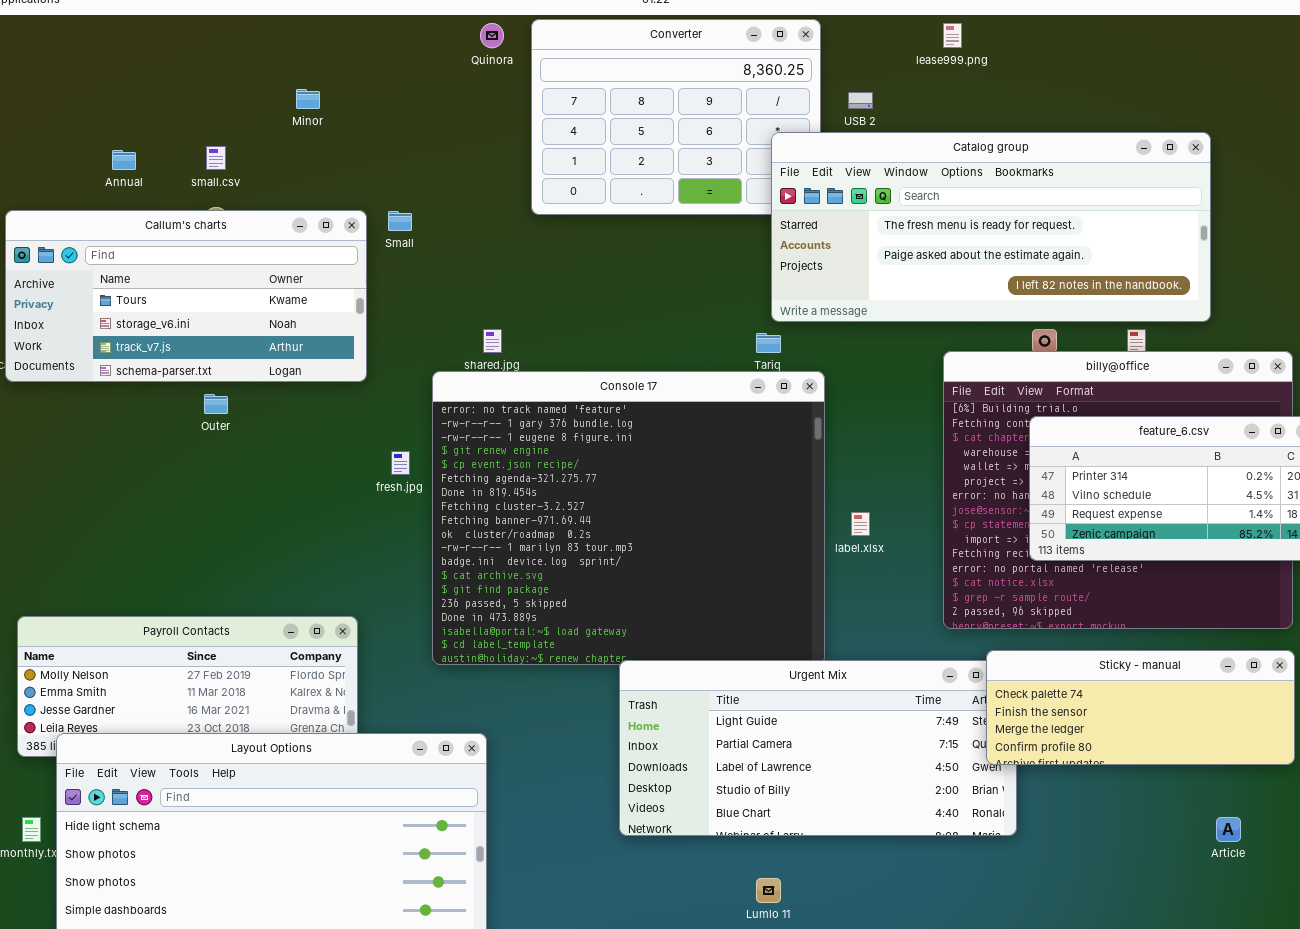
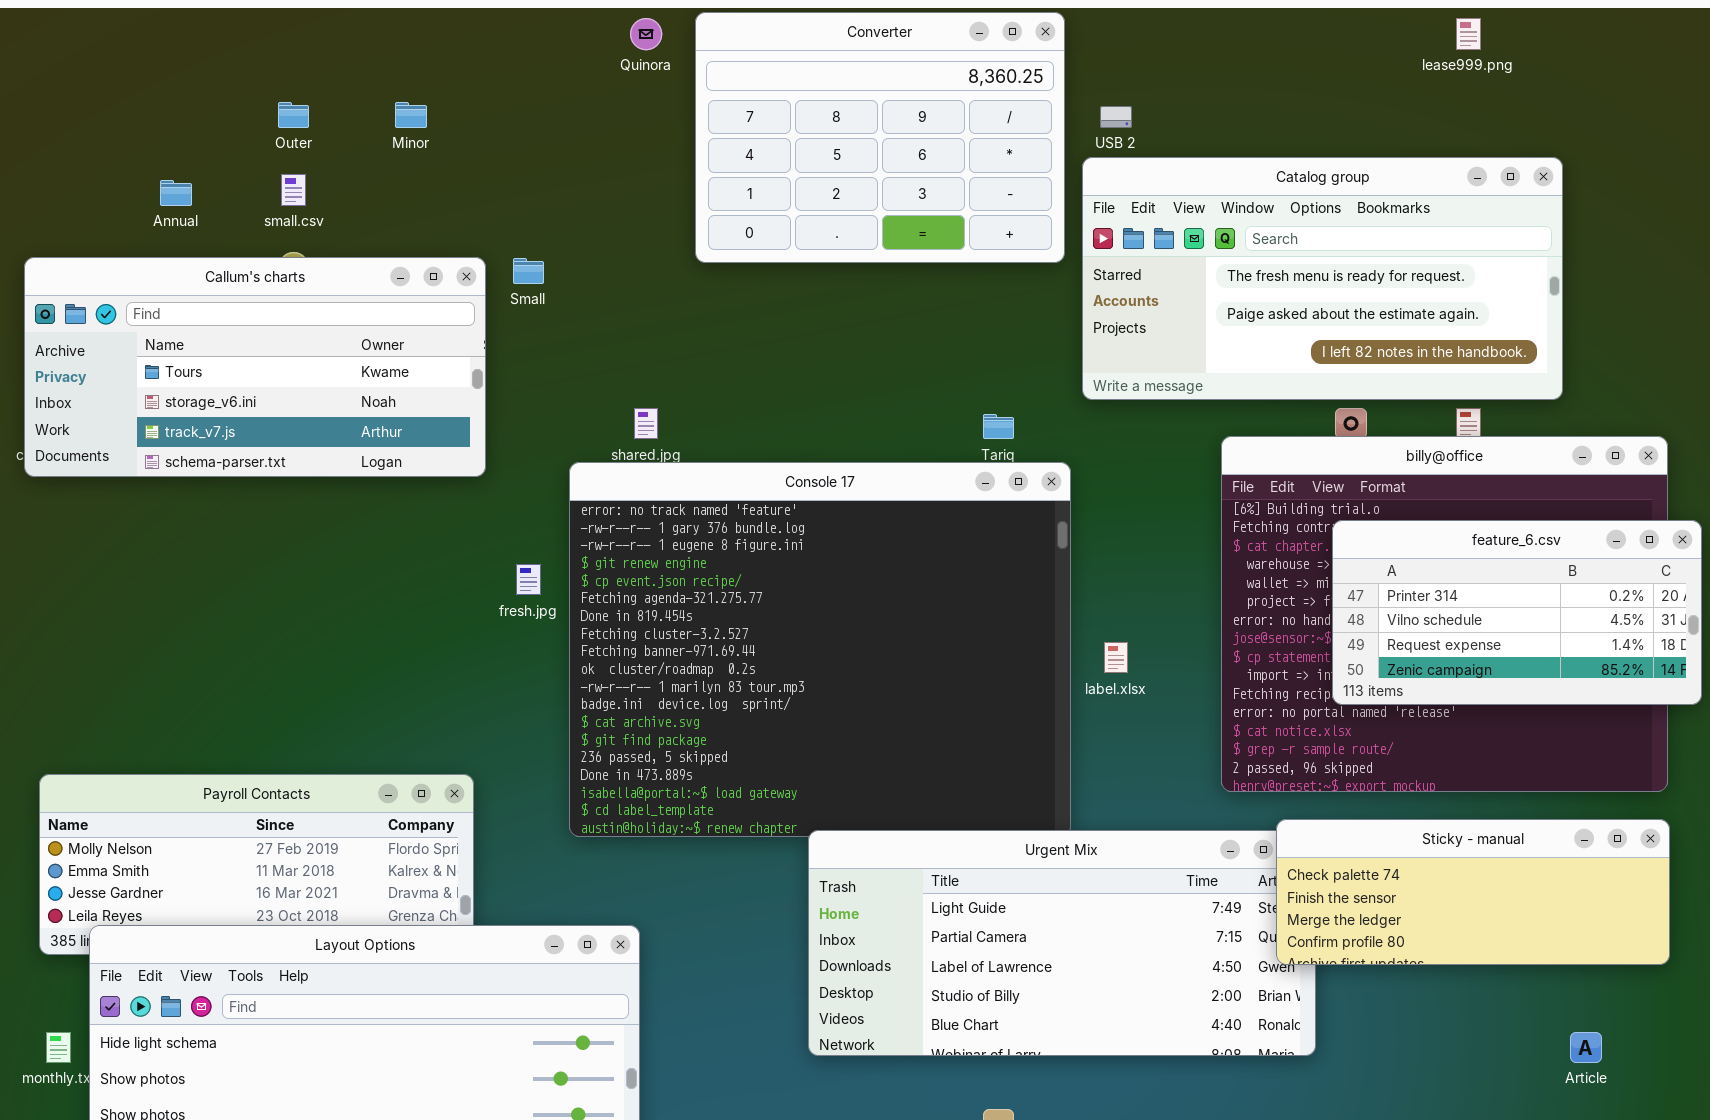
lease999.png: [943,23,962,48] -> [1456,18,1481,50], moved
Catalog group: [771,132,1211,322] -> [1082,157,1563,400], resized
Outer: [204,394,228,414] -> [278,102,309,128], moved

